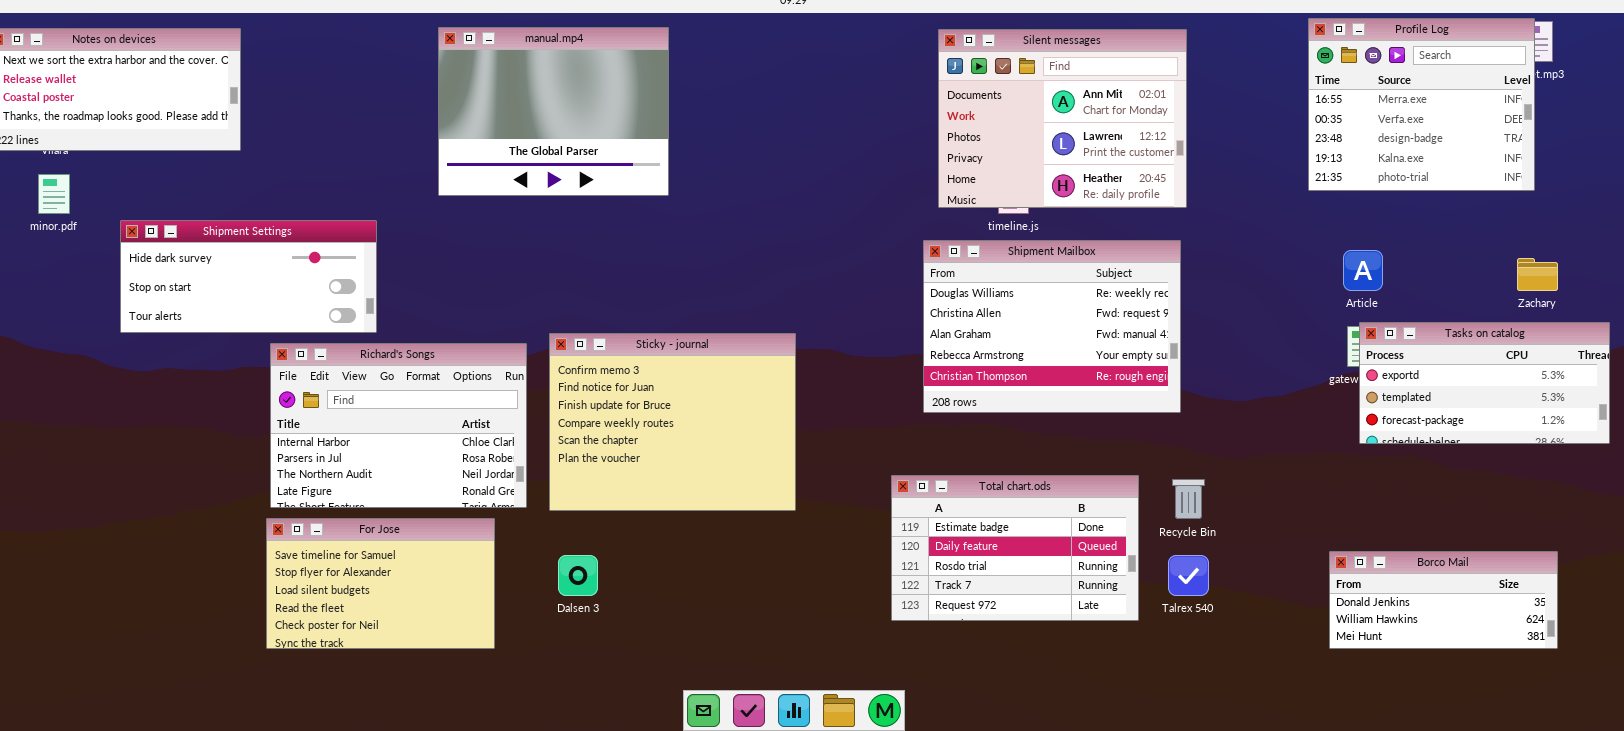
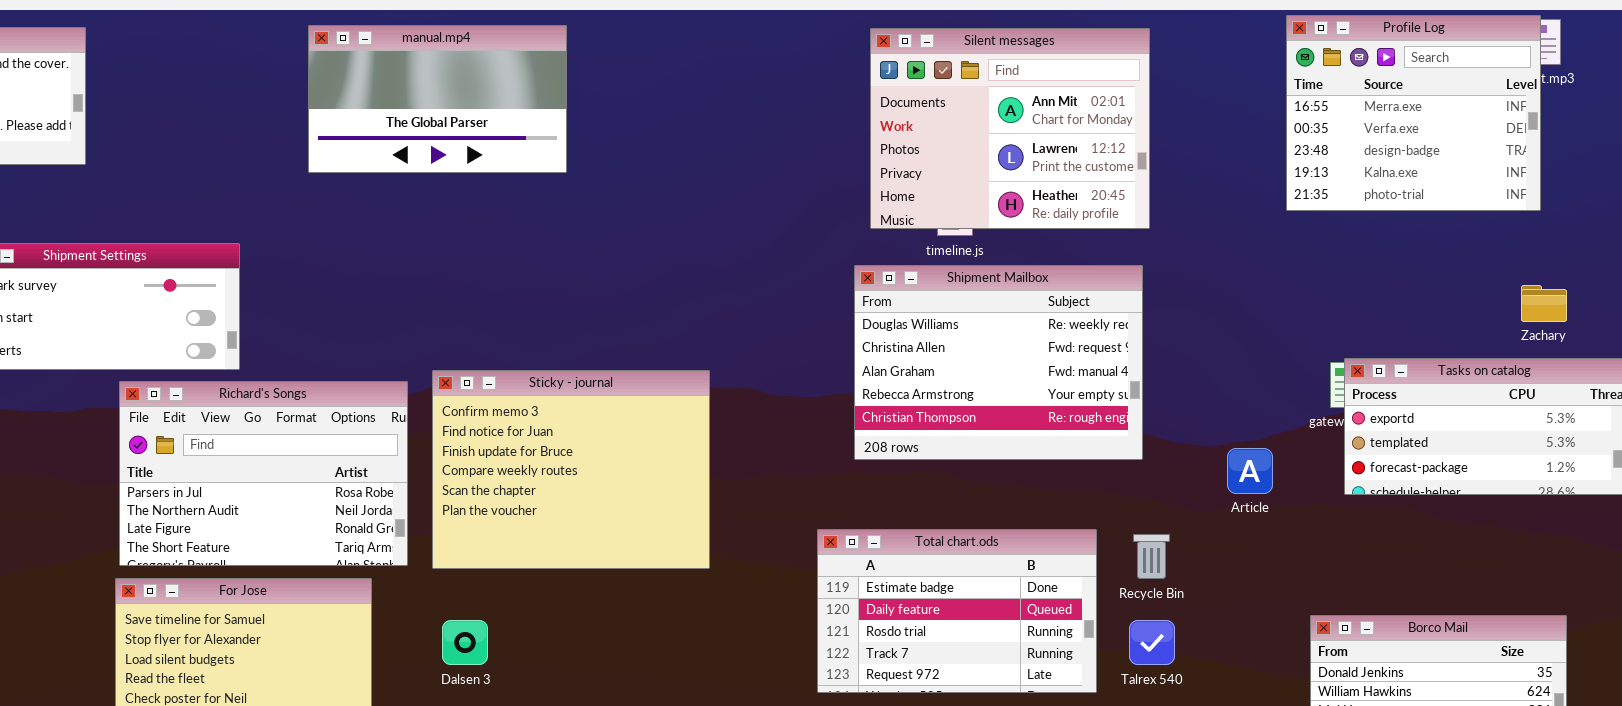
manual.mp4: [438,27,669,196] -> [308,25,567,173], resized
Article: [1343,250,1383,291] -> [1227,448,1273,494], moved
Richard's Songs: [270,343,527,508] -> [119,381,408,566], scrolled down 1 row

